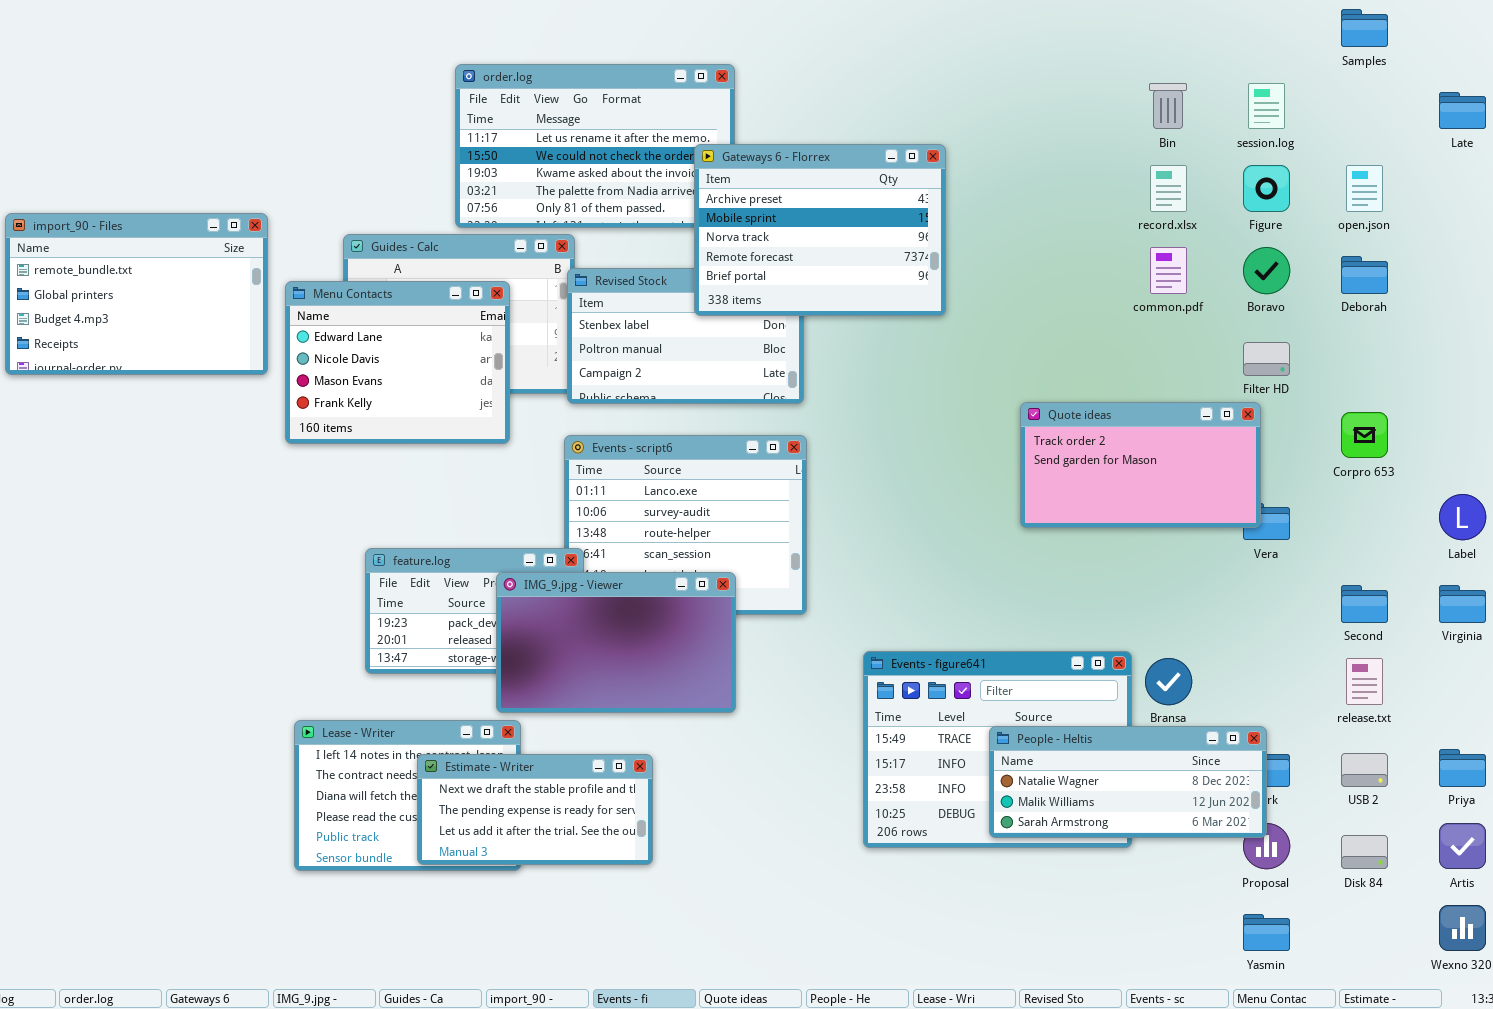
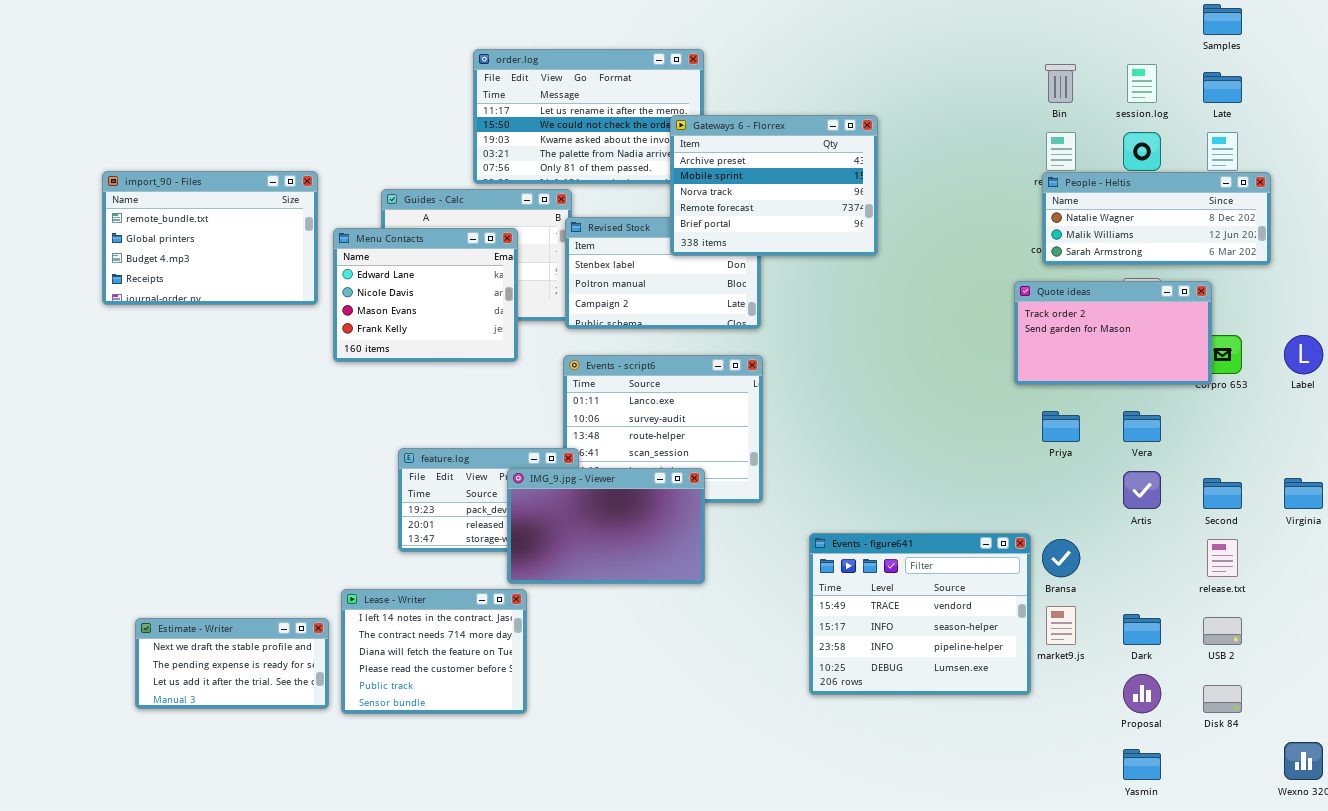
Late: [1439,92,1486,129] -> [1203,72,1242,103], moved
Quote ideas: [1020,402,1261,528] -> [1014,281,1212,385], moved
Label: [1439,494,1486,540] -> [1284,335,1323,374], moved
People - Heltis: [989,726,1267,838] -> [1042,172,1271,265], moved
Priya: [1439,749,1486,787] -> [1042,411,1080,442], moved
Estimate - Writer: [417,754,653,865] -> [135,618,329,709], moved
Artis: [1439,823,1486,869] -> [1123,471,1161,509], moved

